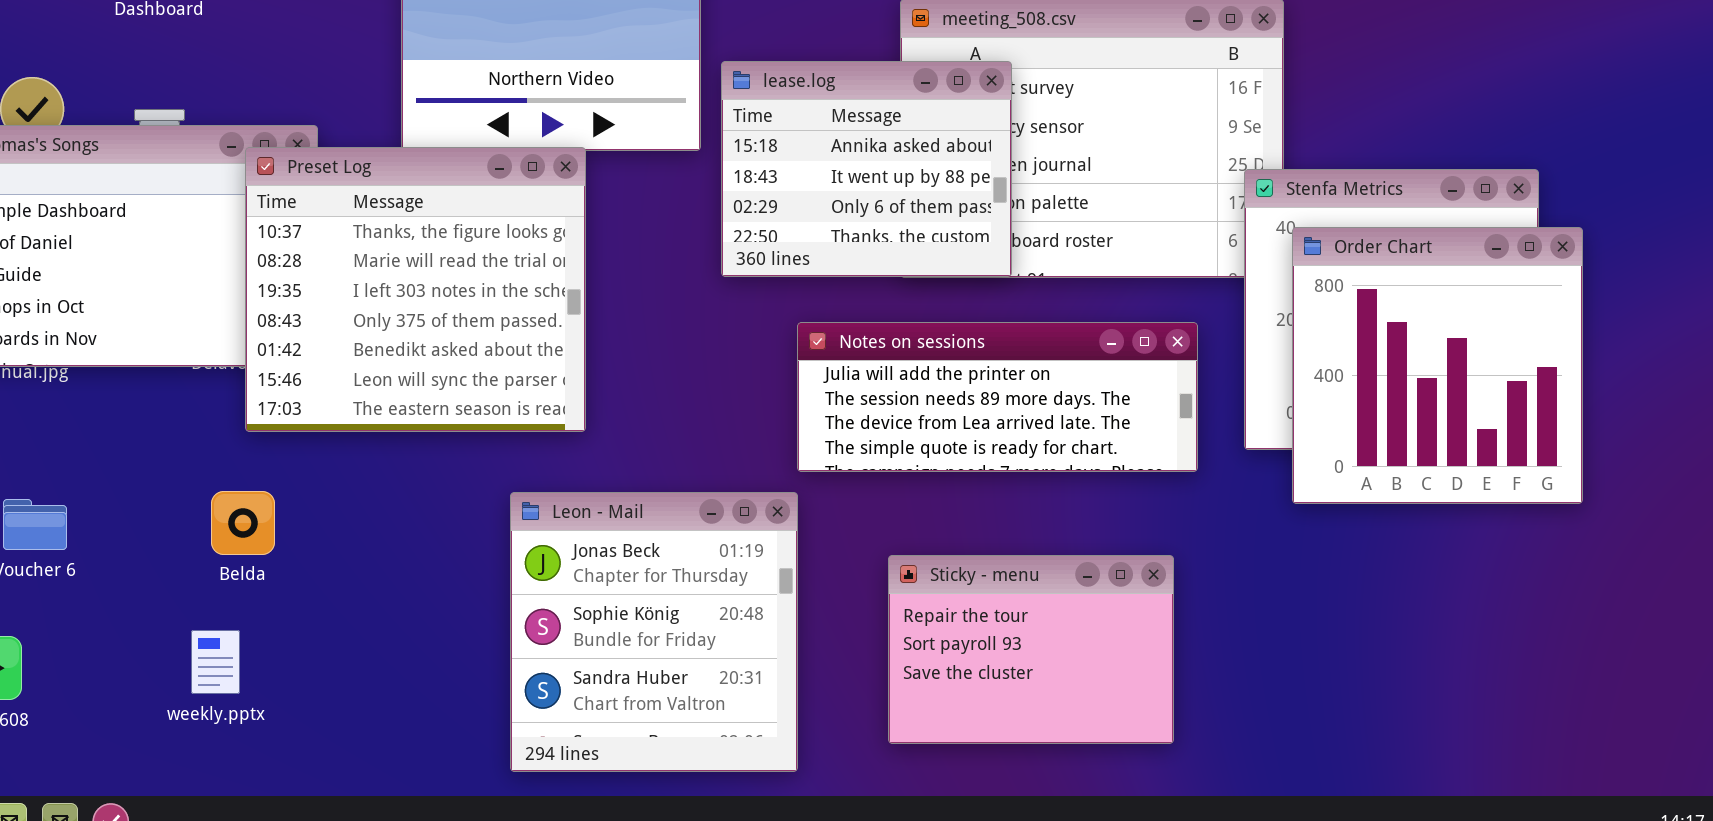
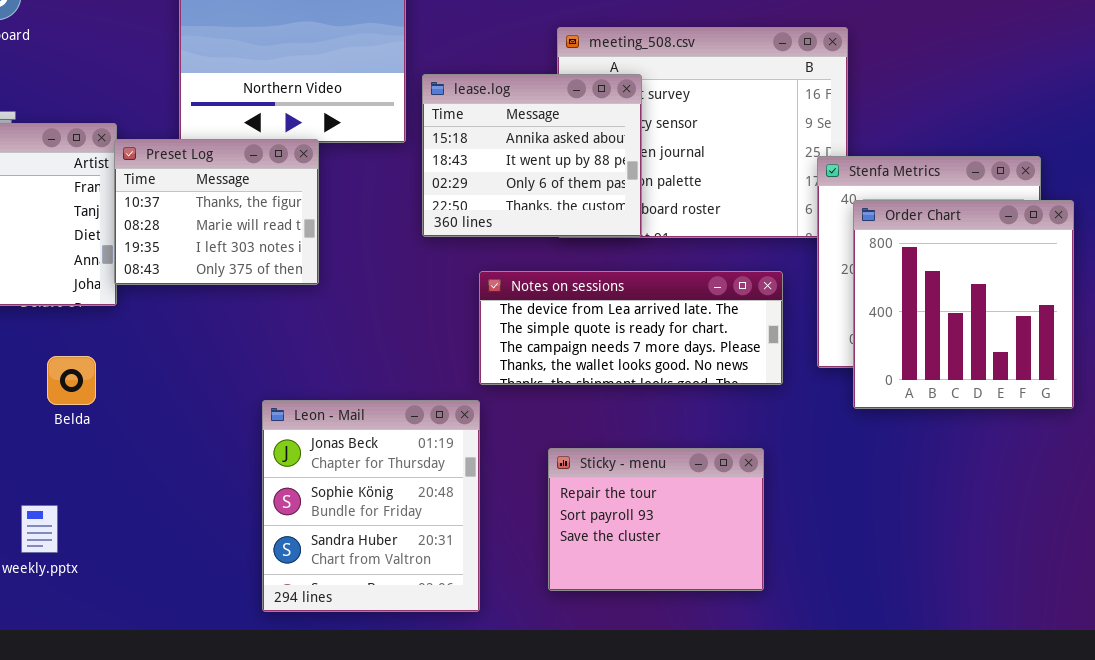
Preset Log: [245,147,586,432] -> [114,139,319,285], resized
Notes on sessions: [797,322,1198,472] -> [479,271,783,385], scrolled down 2 rows
Belda: [211,491,275,555] -> [47,356,96,405], moved

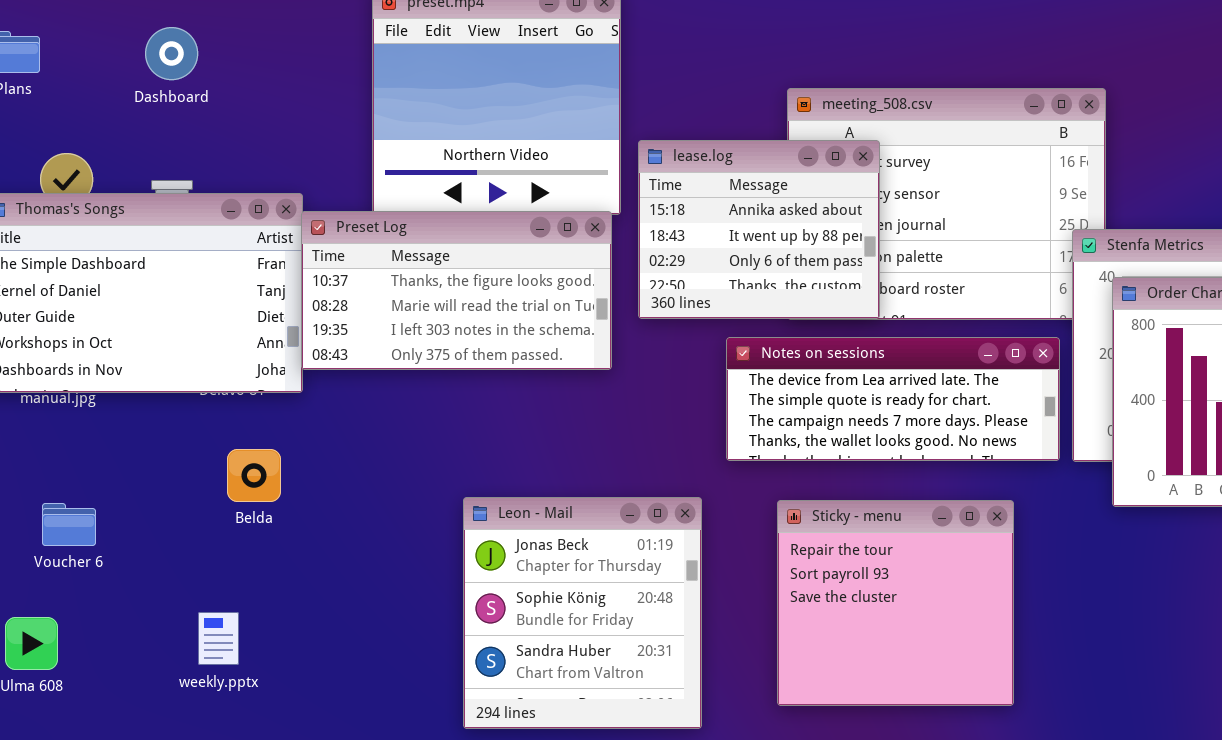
Preset Log: [114,139,319,285] -> [301,211,612,370], resized
Notes on sessions: [479,271,783,385] -> [726,337,1060,461], moved
Sticky - menu: [548,448,764,591] -> [777,500,1014,706], resized

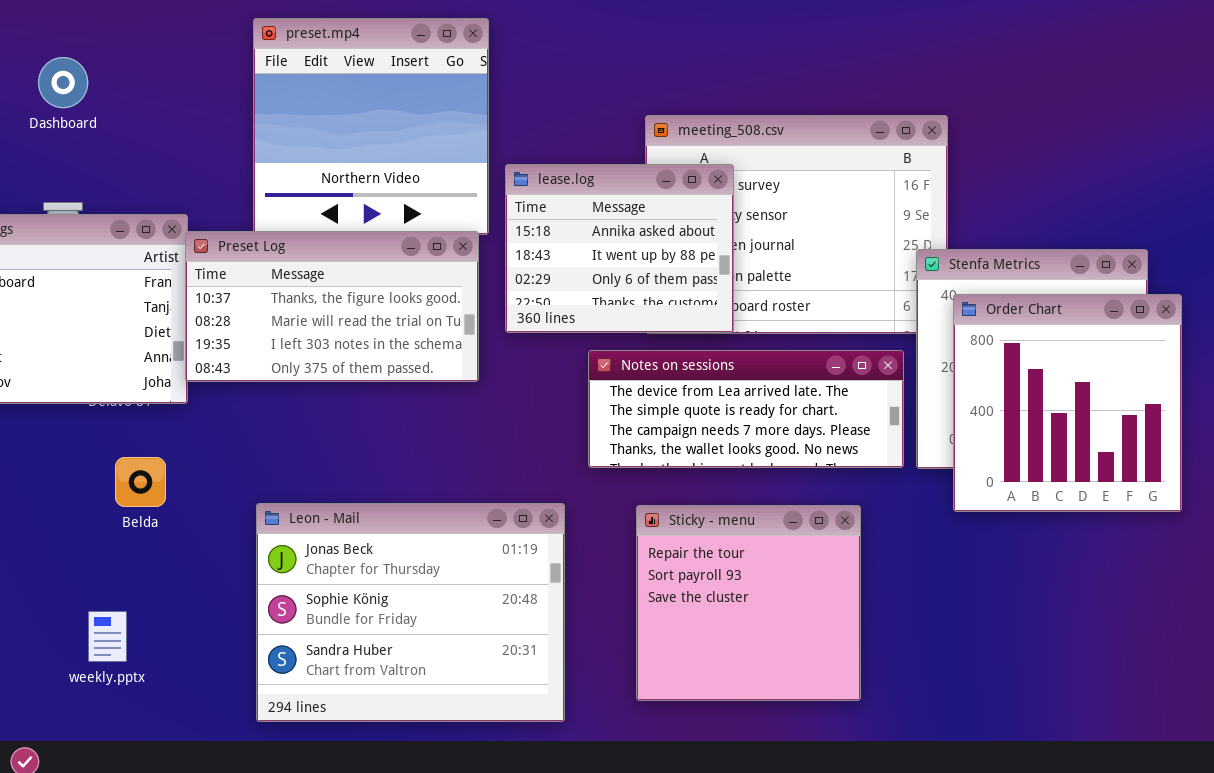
Leon - Mail: [463,497,702,729] -> [256,503,565,722], resized

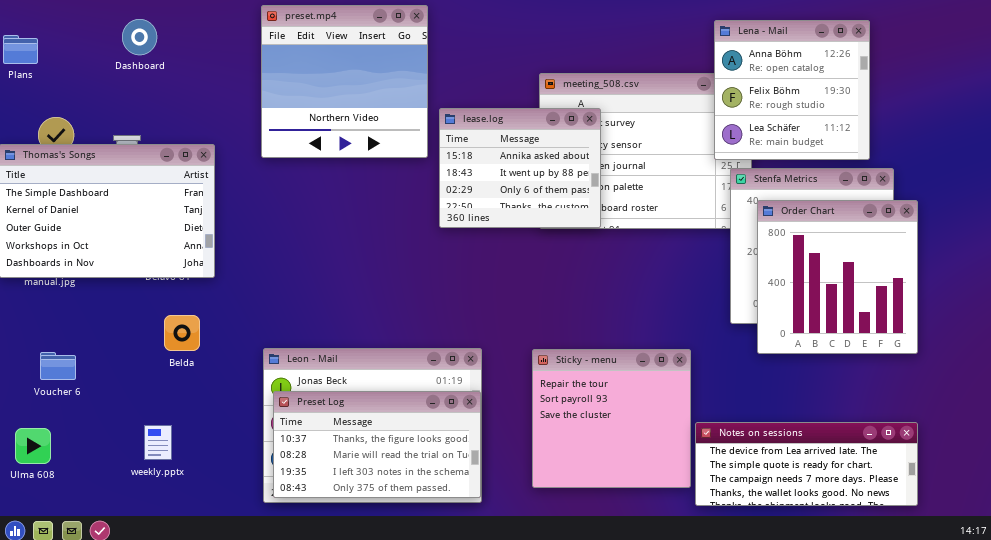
Lena - Mail: none -> [714,20,870,160], opened
Dashboard: [38,57,88,108] -> [122,19,157,55], moved
Preset Log: [185,231,479,382] -> [273,391,481,498], moved
Notes on sessions: [588,350,904,468] -> [695,422,918,506], moved

